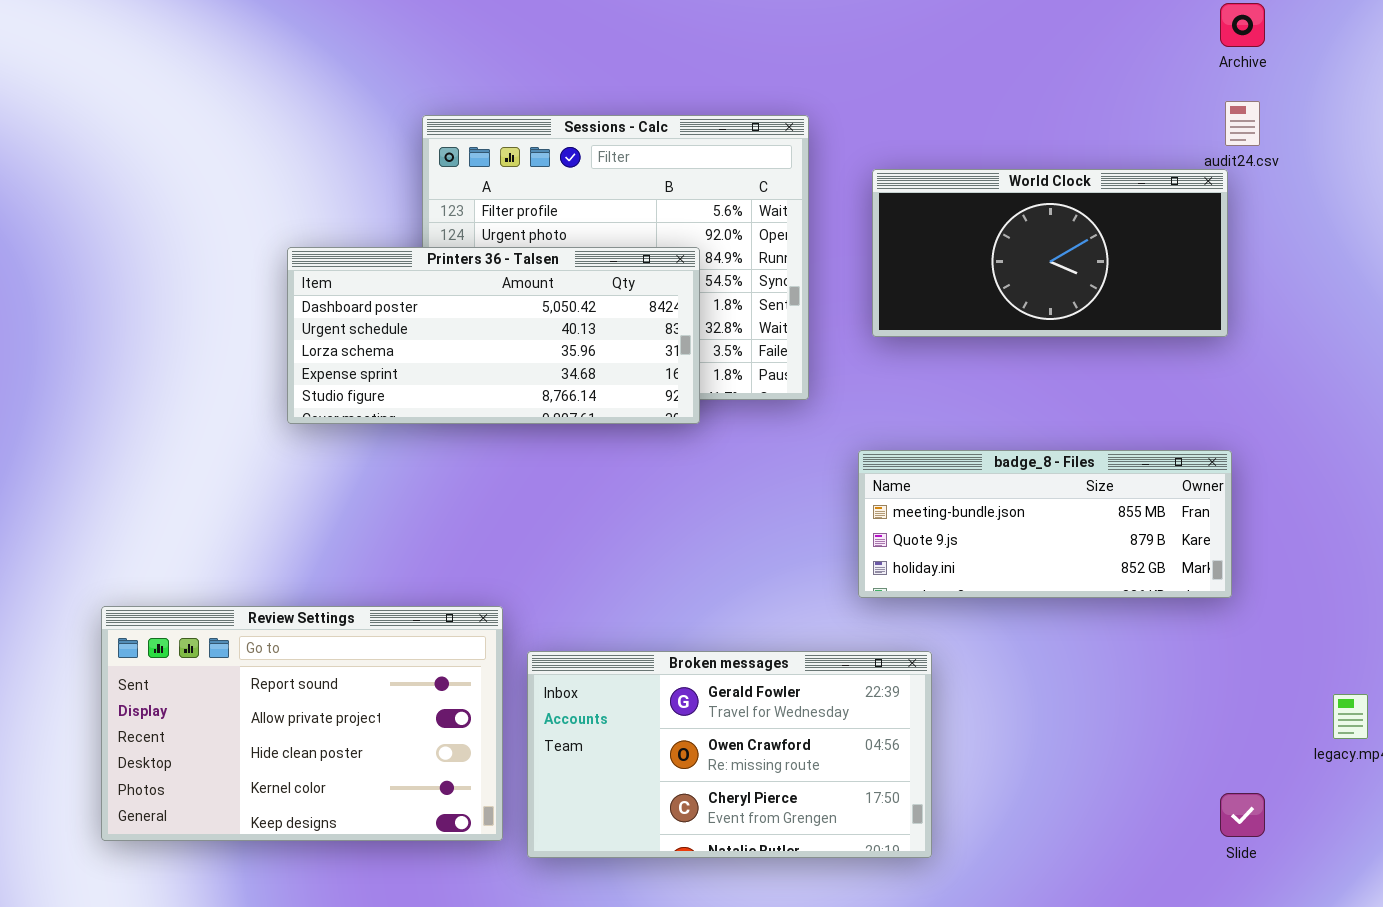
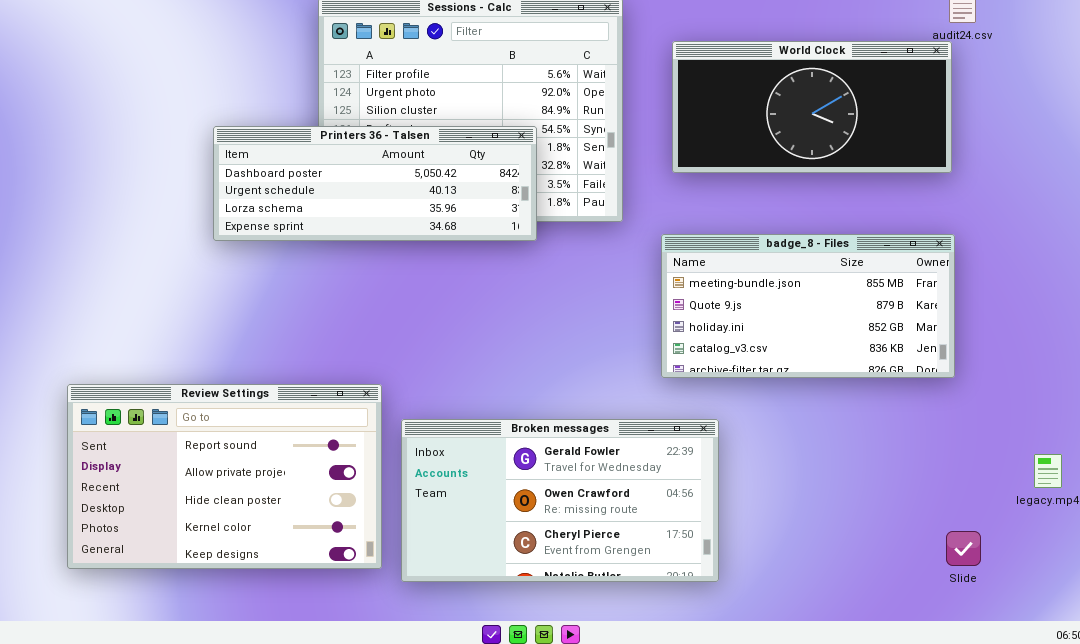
Printers 36 - Talsen: [287,247,700,424] -> [213,126,537,241], resized
badge_8 - Files: [858,450,1232,598] -> [661,234,955,378], resized

